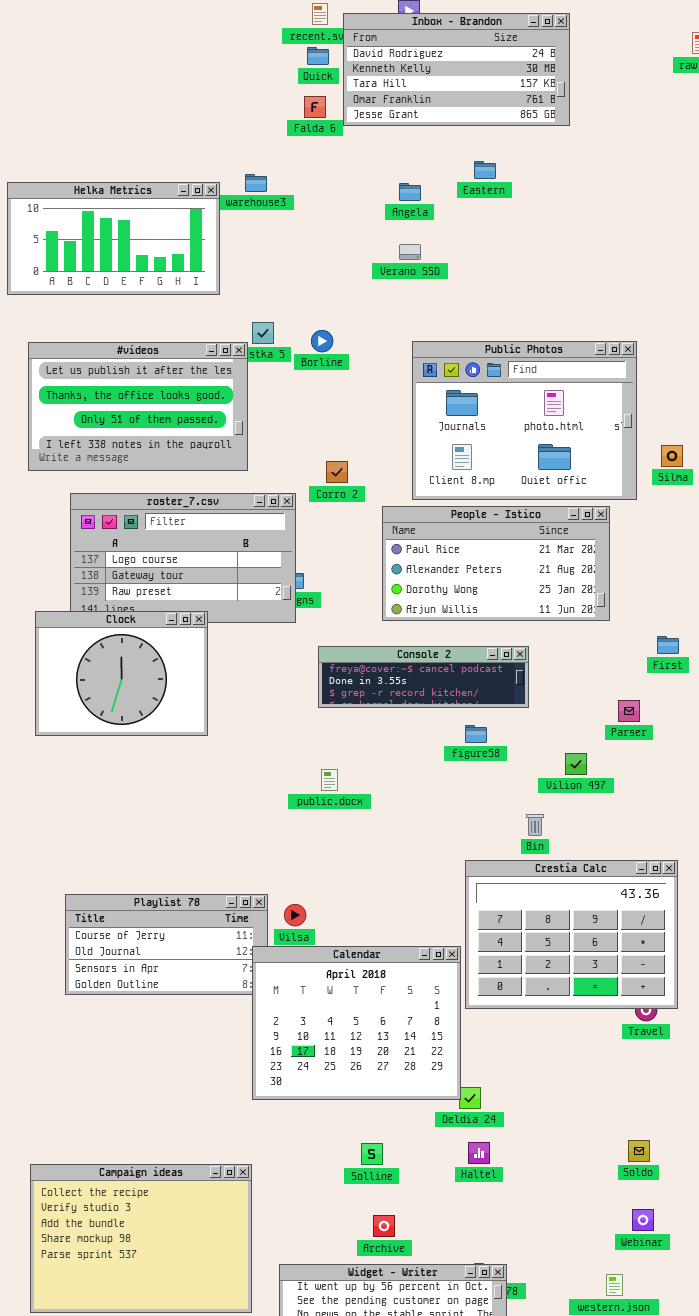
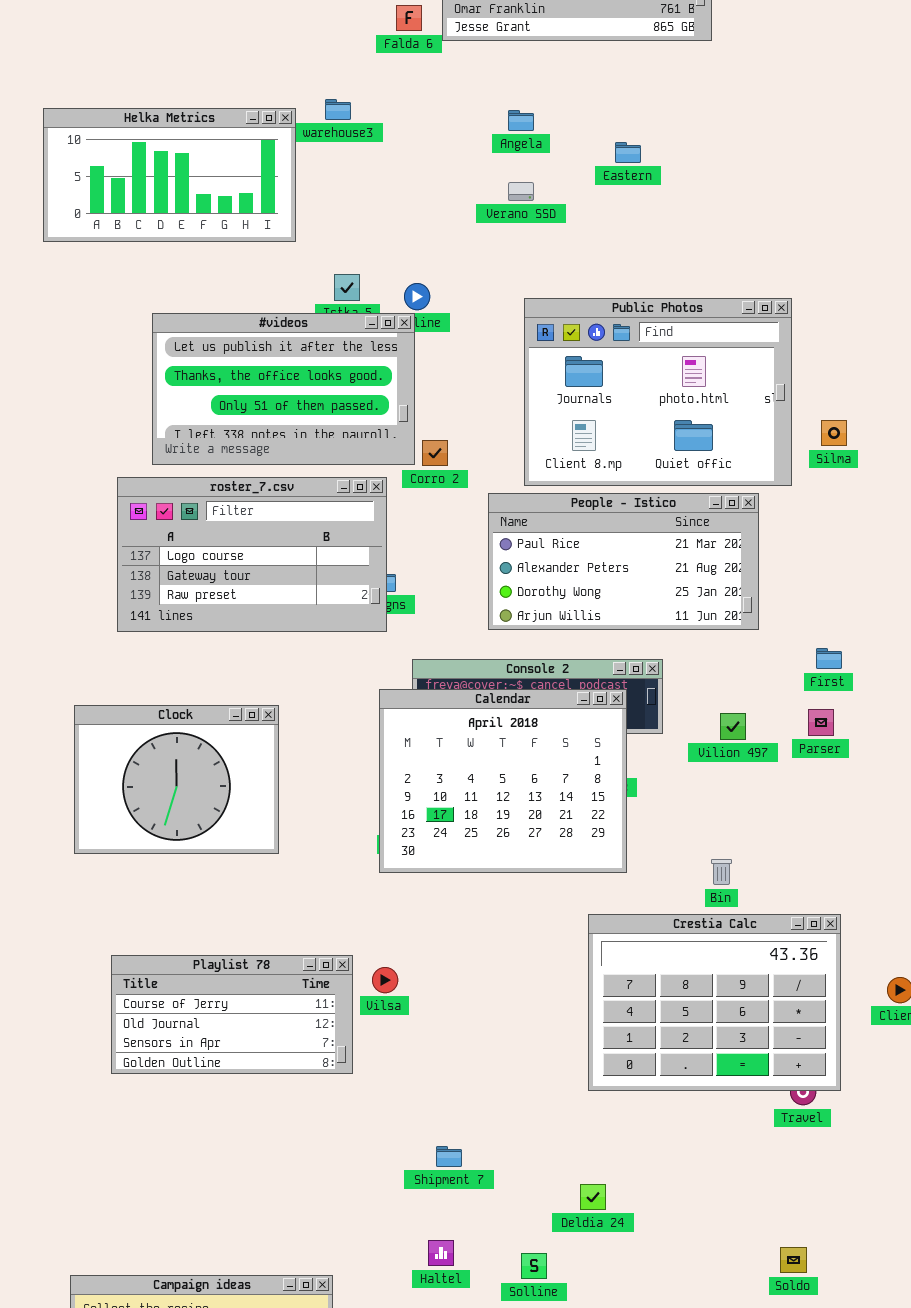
Eastern: [474,161,496,179] -> [615,142,641,163], moved
#videos: [28,342,248,471] -> [152,313,415,465], moved
Clock: [35,611,208,736] -> [74,705,279,854], moved
Parser: [618,700,640,722] -> [808,709,834,736], moved
Vilion 497: [565,753,587,775] -> [720,713,746,740], moved
Bin: [526,814,544,836] -> [711,859,732,885], moved
Calendar: [252,946,461,1100] -> [379,689,627,873], moved
Haltel: [468,1142,490,1164] -> [428,1240,454,1266], moved
Solline: [361,1143,383,1165] -> [521,1253,547,1279], moved

